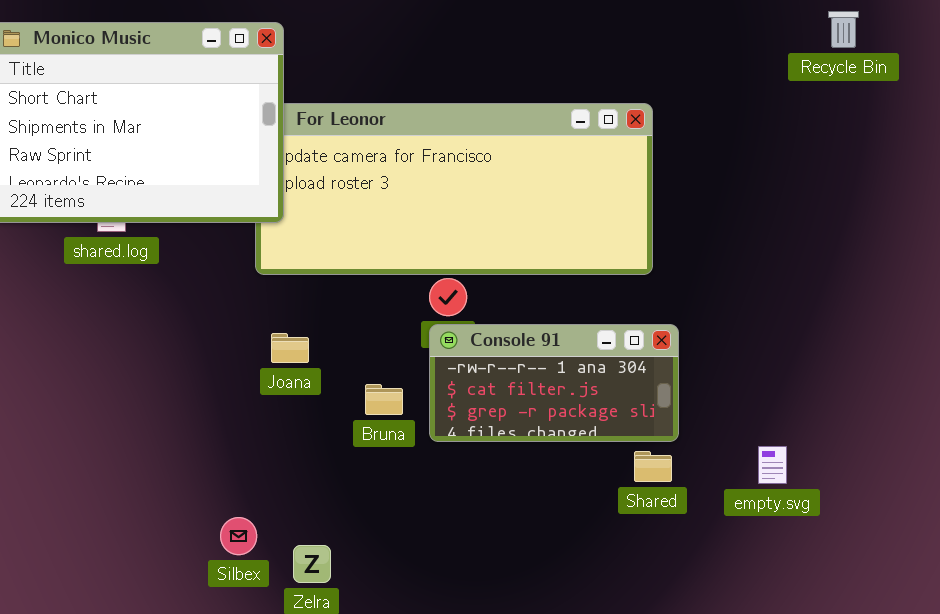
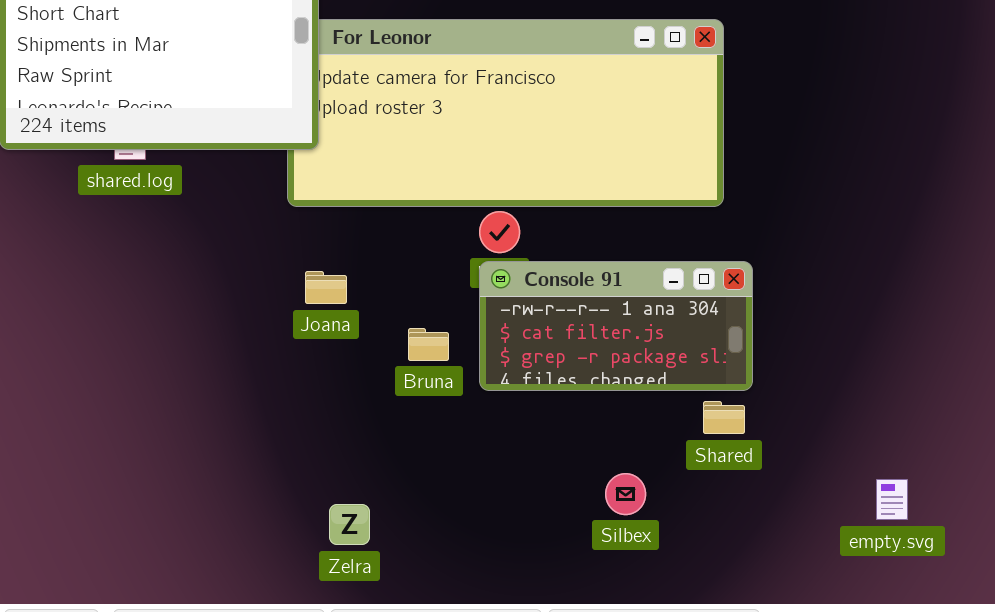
empty.svg: [758,446,787,484] -> [876,479,908,520], moved
Silbex: [220,517,257,555] -> [605,473,646,515], moved

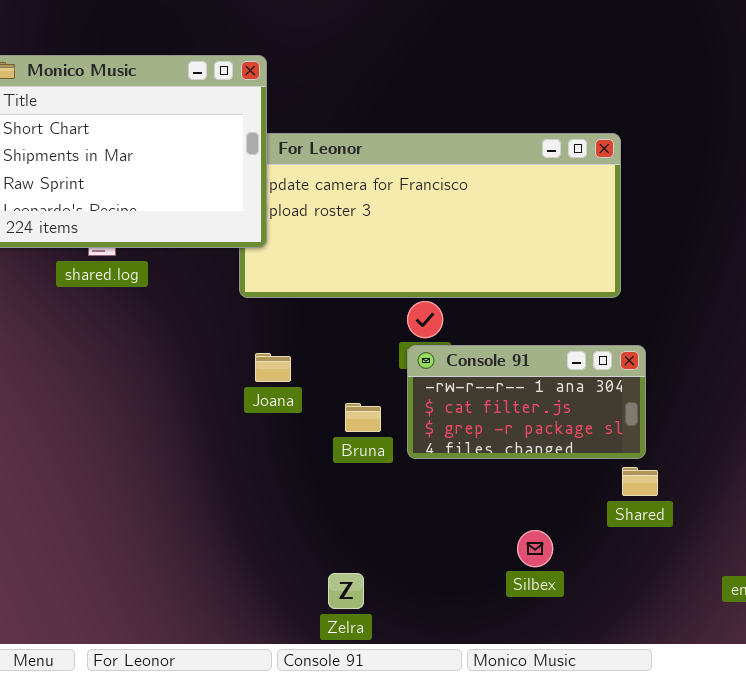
Shared: [703,401,745,434] -> [622,467,658,496], moved
Zelra: [329,504,370,545] -> [328,573,364,609], moved

